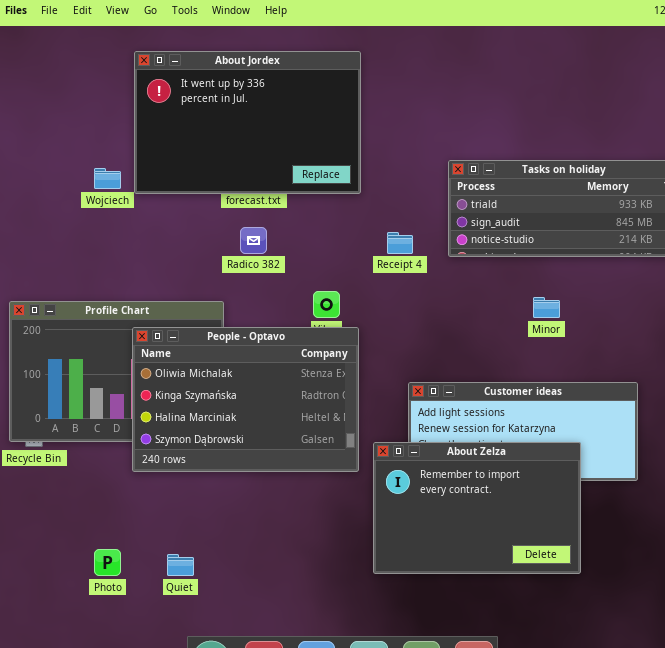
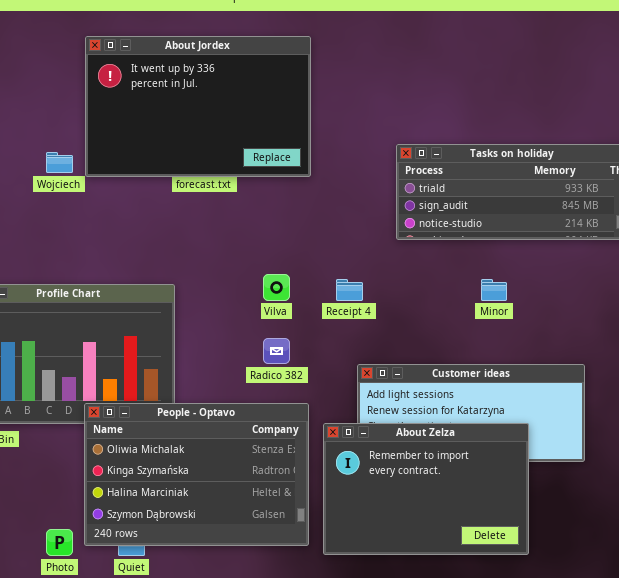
Radico 382: [240,227,267,254] -> [263,338,290,364], moved
Receipt 4: [387,232,413,254] -> [336,279,363,301], moved
People - Optavo: [132,327,359,472] -> [84,403,309,546], moved

